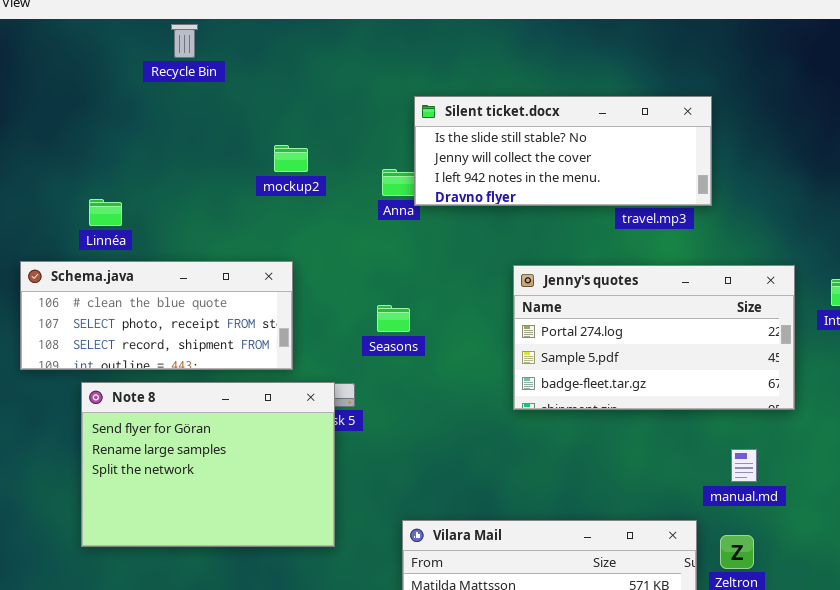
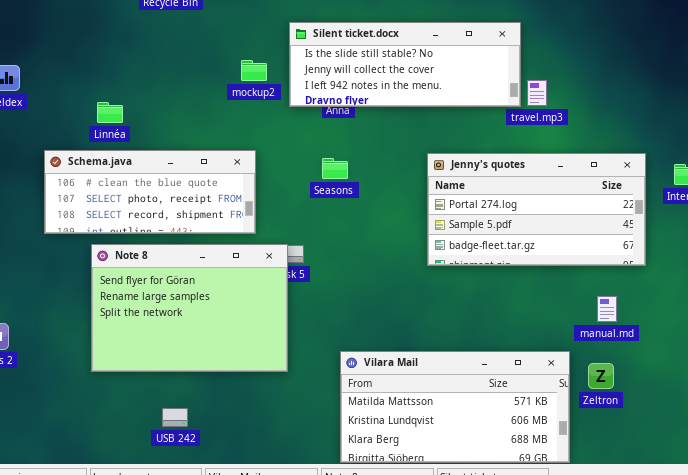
Silent ticket.docx: [414,96,712,206] -> [289,22,521,107], moved
Seasons: [377,305,410,332] -> [322,158,348,179], moved

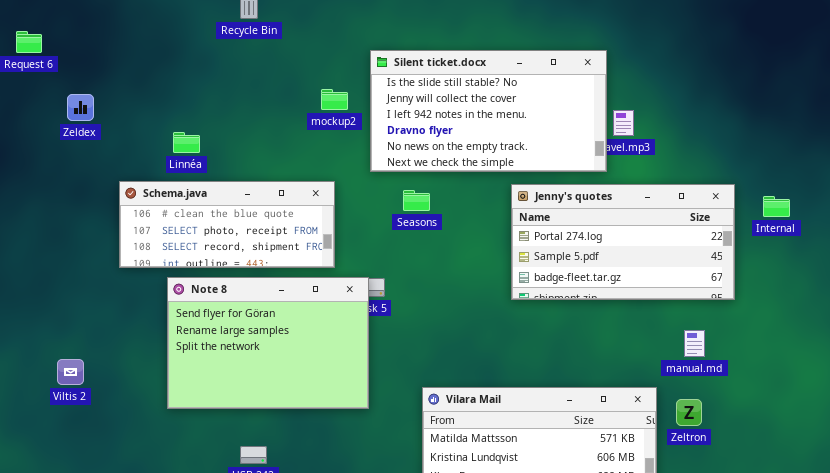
Silent ticket.docx: [289,22,521,107] -> [370,50,607,172], resized

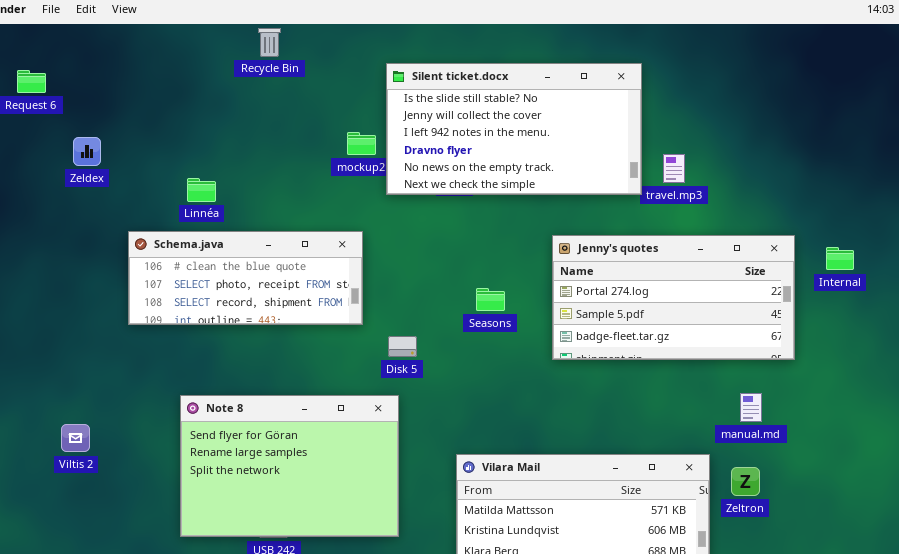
Silent ticket.docx: [370,50,607,172] -> [386,63,642,195], moved
Seasons: [403,190,430,211] -> [476,288,505,311], moved
Note 8: [167,277,369,409] -> [180,395,399,537], moved

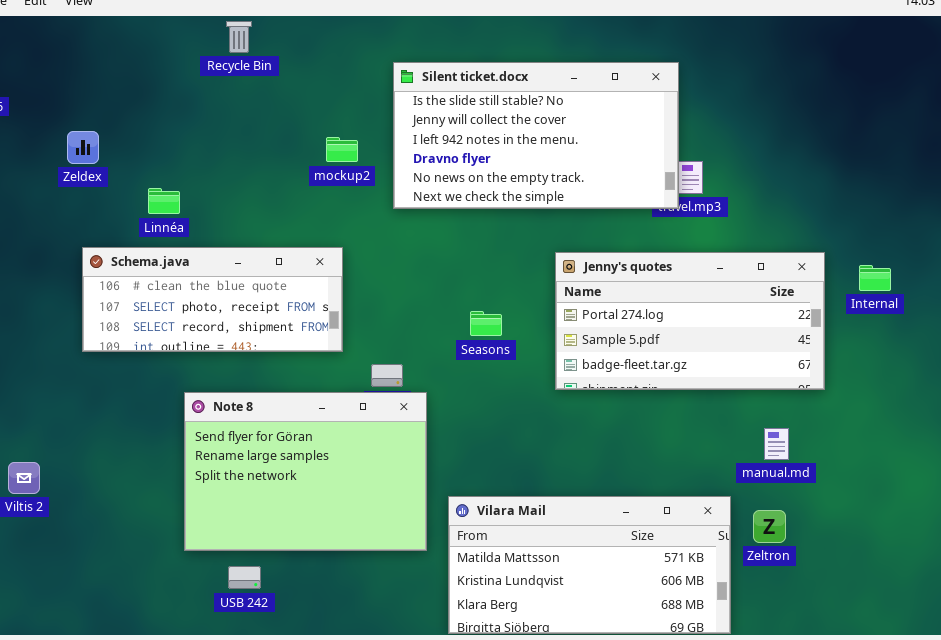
Silent ticket.docx: [386,63,642,195] -> [393,62,679,209], moved
Zeldex: [73,137,101,166] -> [67,131,99,164], moved
Note 8: [180,395,399,537] -> [184,392,427,551], moved

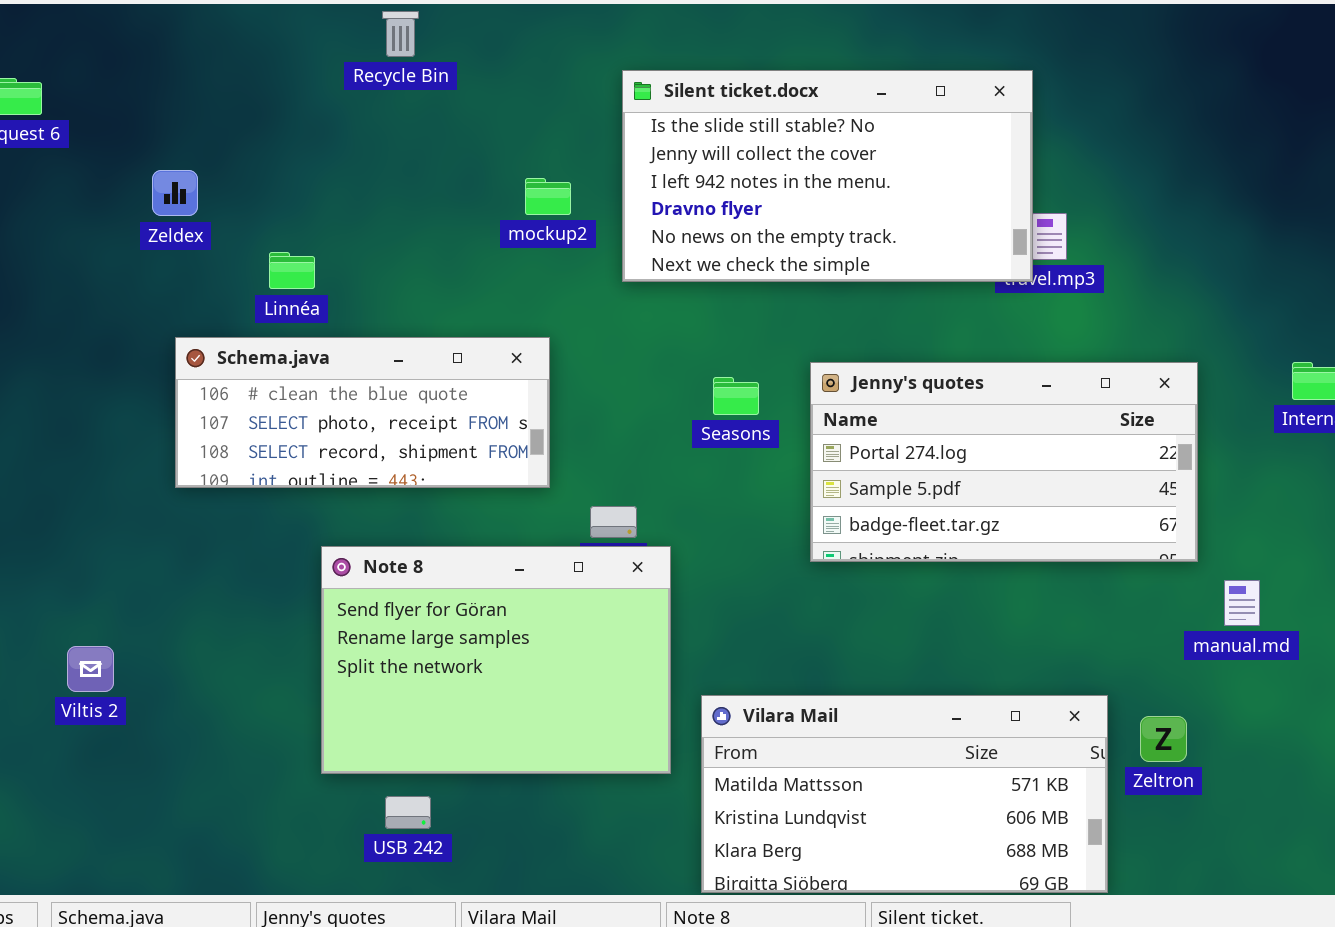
Jenny's quotes: [555,252,825,390] -> [810,362,1198,562], moved
Seasons: [470,311,502,336] -> [713,377,759,415], moved
manual.md: [764,428,789,460] -> [1224,580,1260,626], moved

